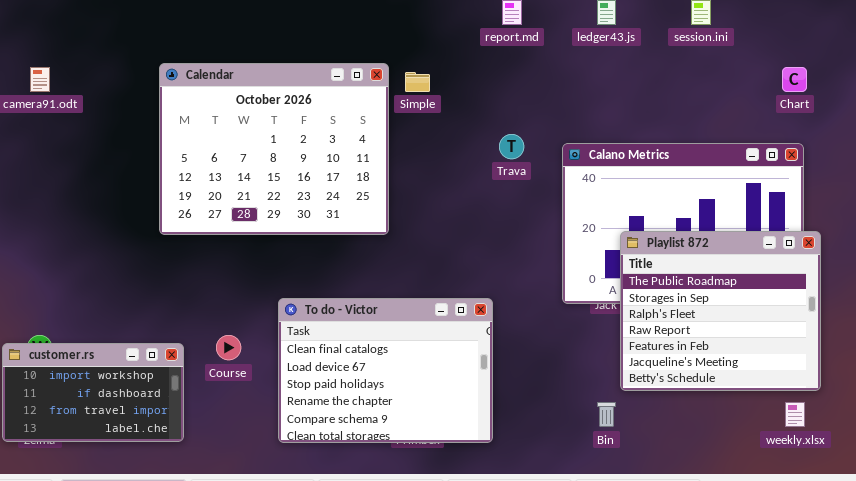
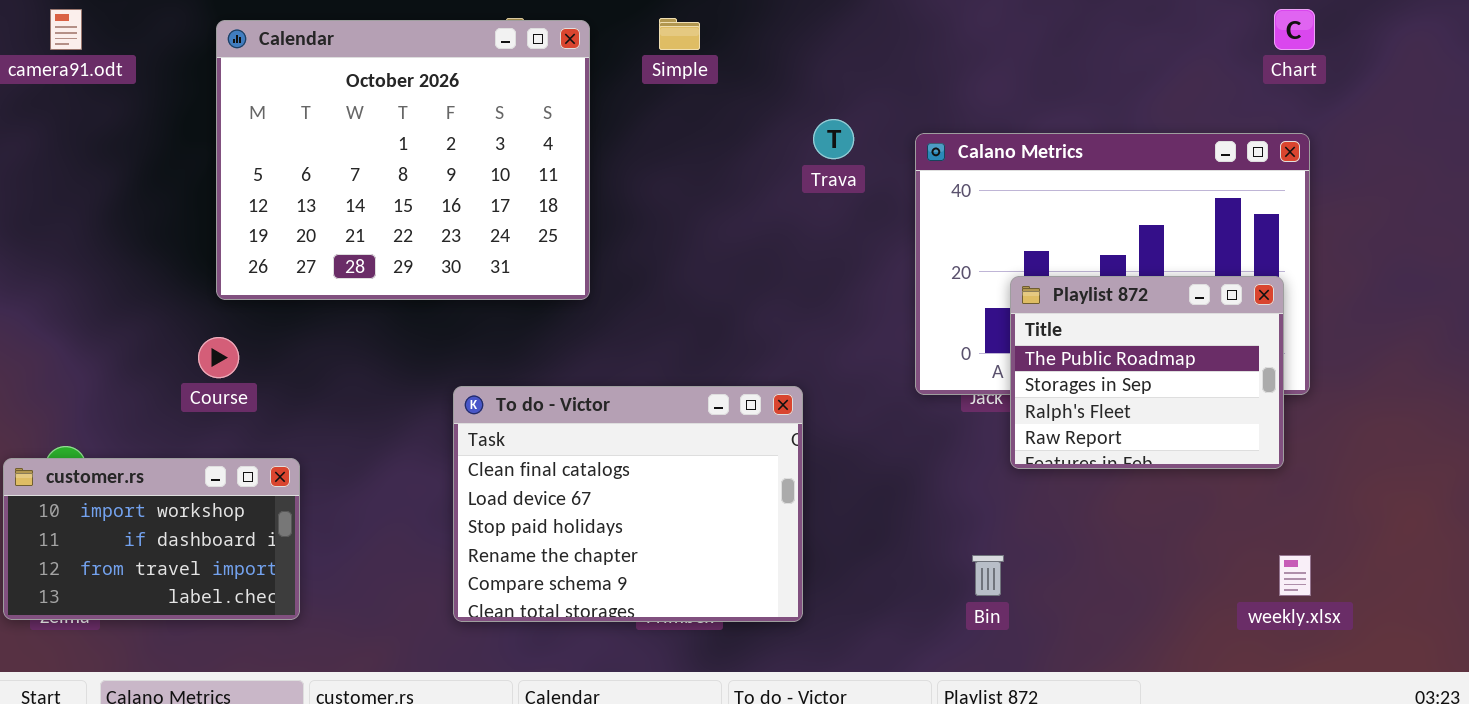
Calendar: [159,63,389,235] -> [216,20,590,300], moved
Playlist 872: [620,231,821,391] -> [1010,276,1284,469], resized
Course: [216,335,241,360] -> [198,337,239,378], moved

